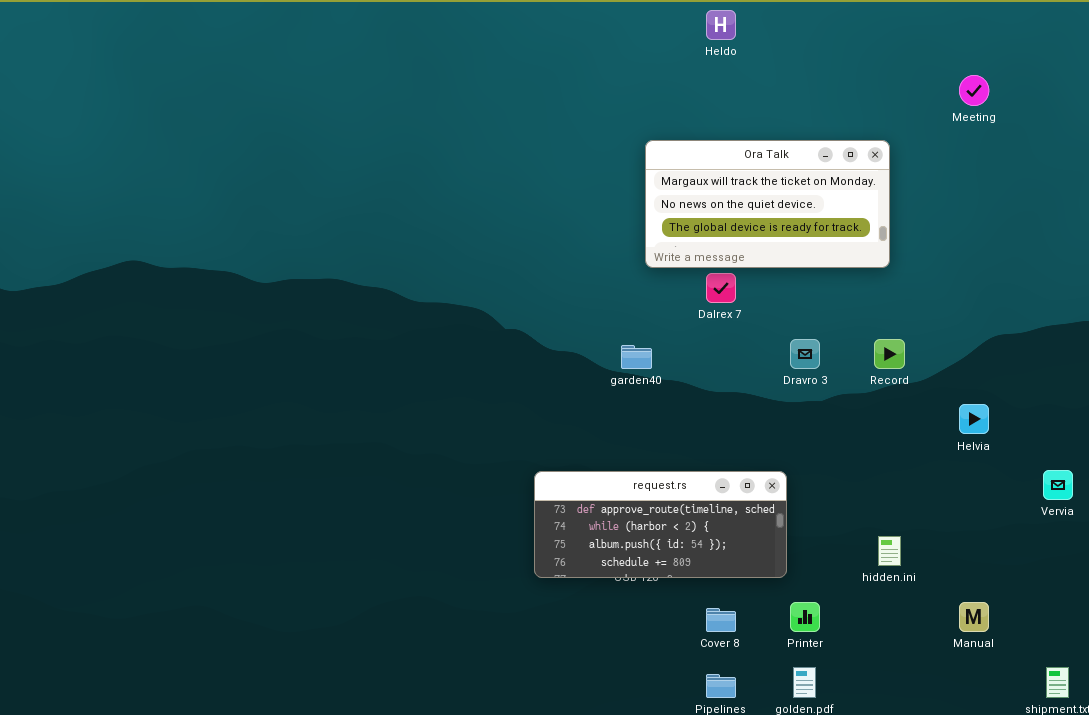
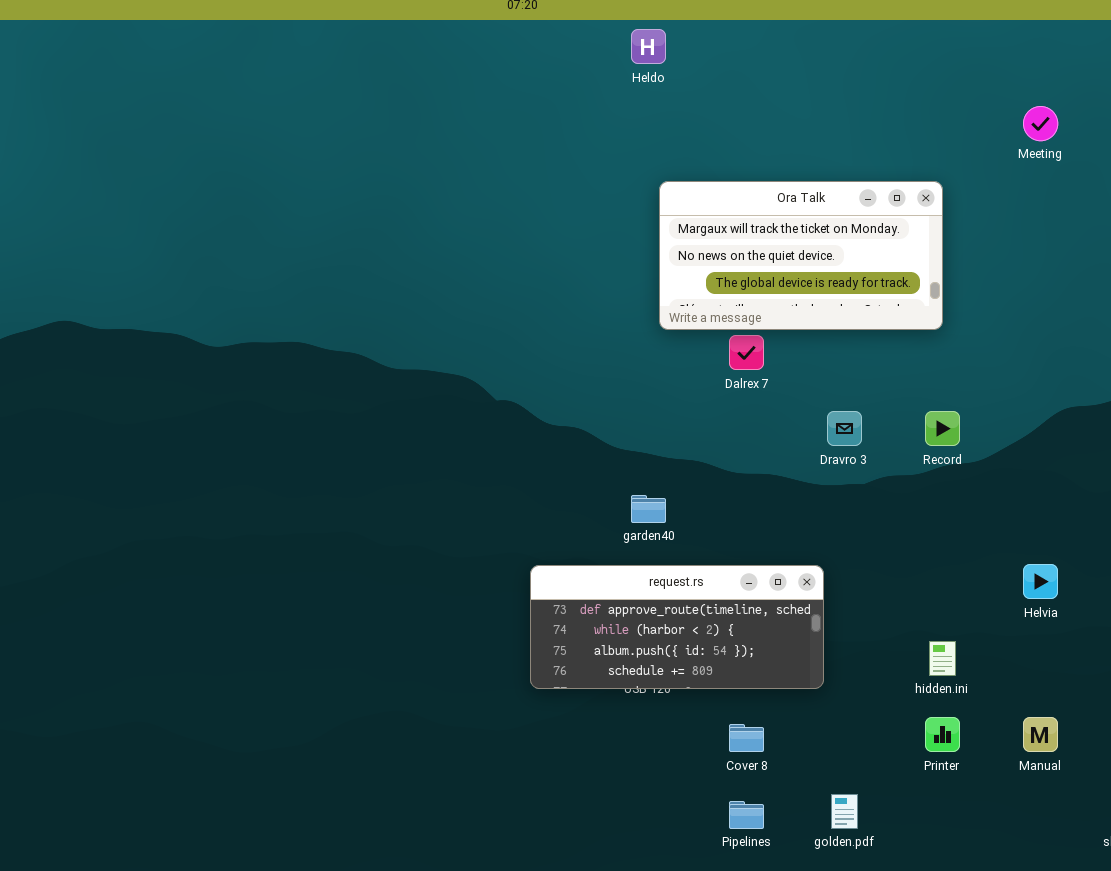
Heldo: [706,10,736,40] -> [631,29,666,64], moved
garden40: [621,345,652,369] -> [631,495,666,523], moved
Helvia: [959,404,989,434] -> [1023,564,1058,599], moved
Printer: [790,602,820,632] -> [925,717,960,752], moved

